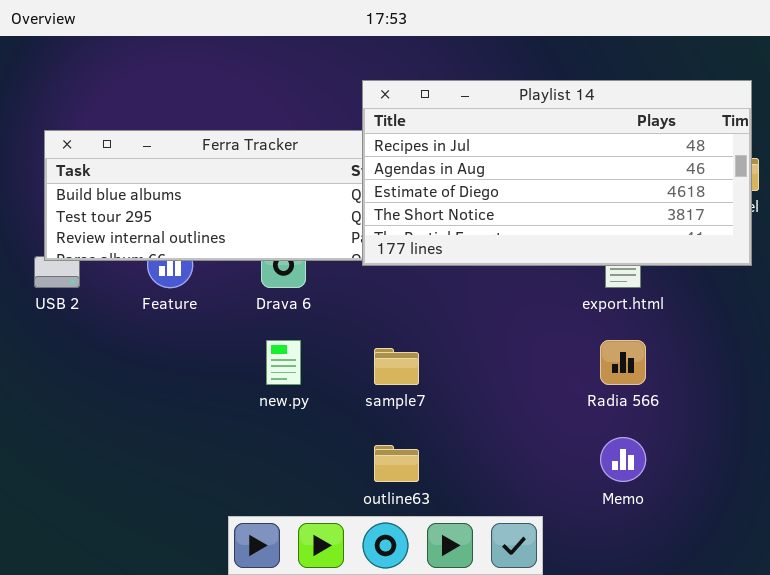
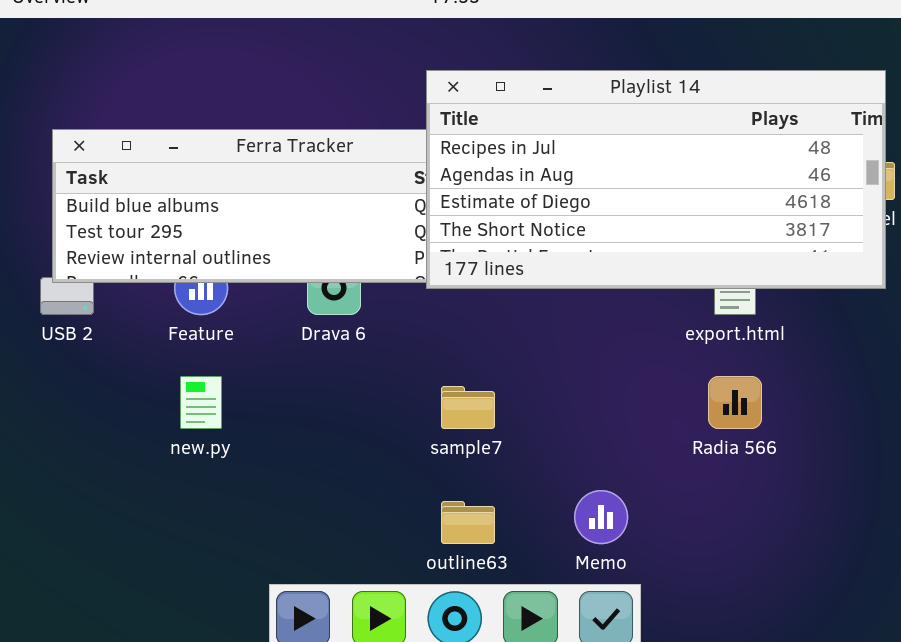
new.py: [266,340,301,385] -> [180,376,222,429], moved
Memo: [600,437,646,482] -> [574,490,628,544], moved

